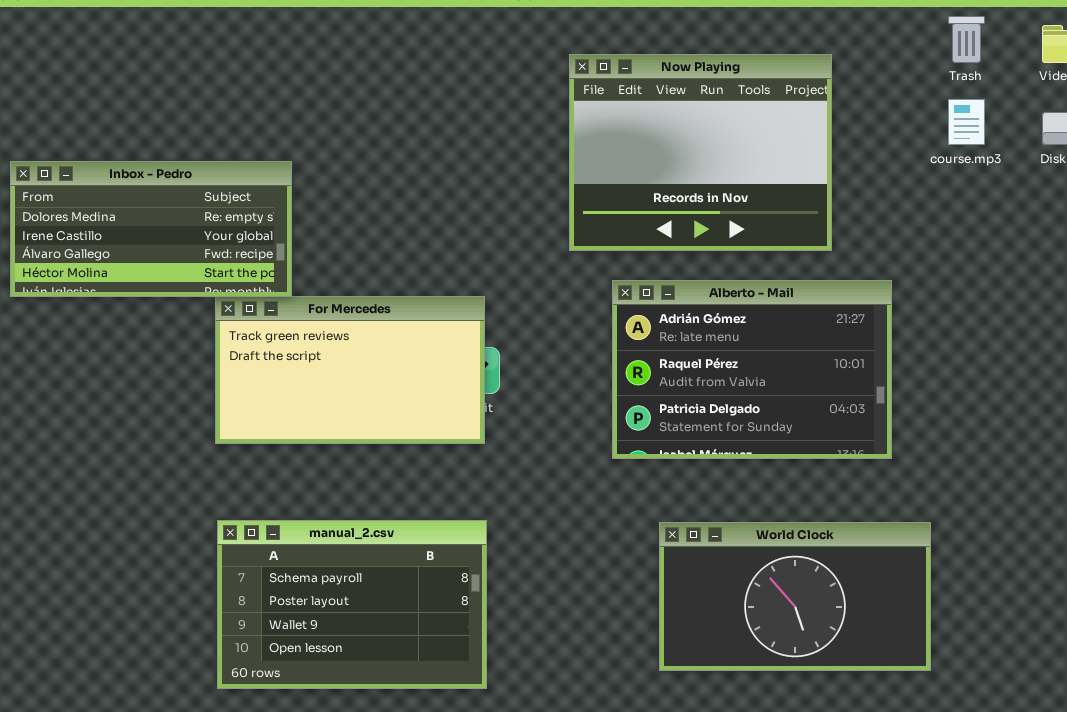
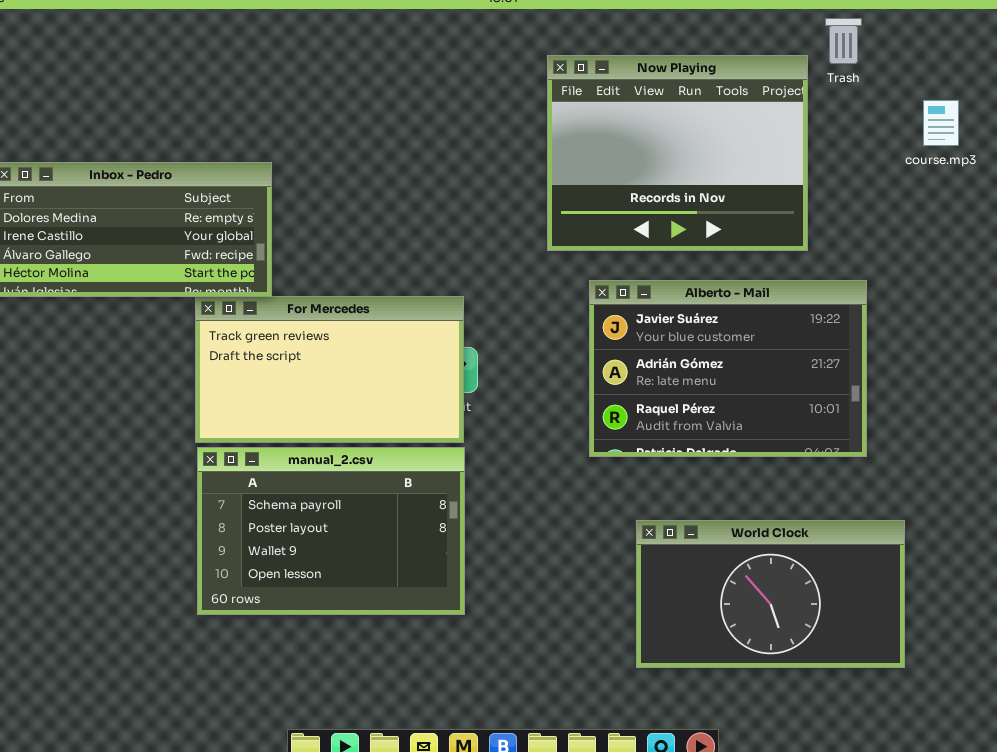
Trash: [948,16,985,63] -> [825,18,862,64], moved
Alberto - Mail: [612,280,892,459] -> [589,280,867,457], scrolled up 1 row
manual_2.csv: [217,520,487,689] -> [197,447,465,615], moved

